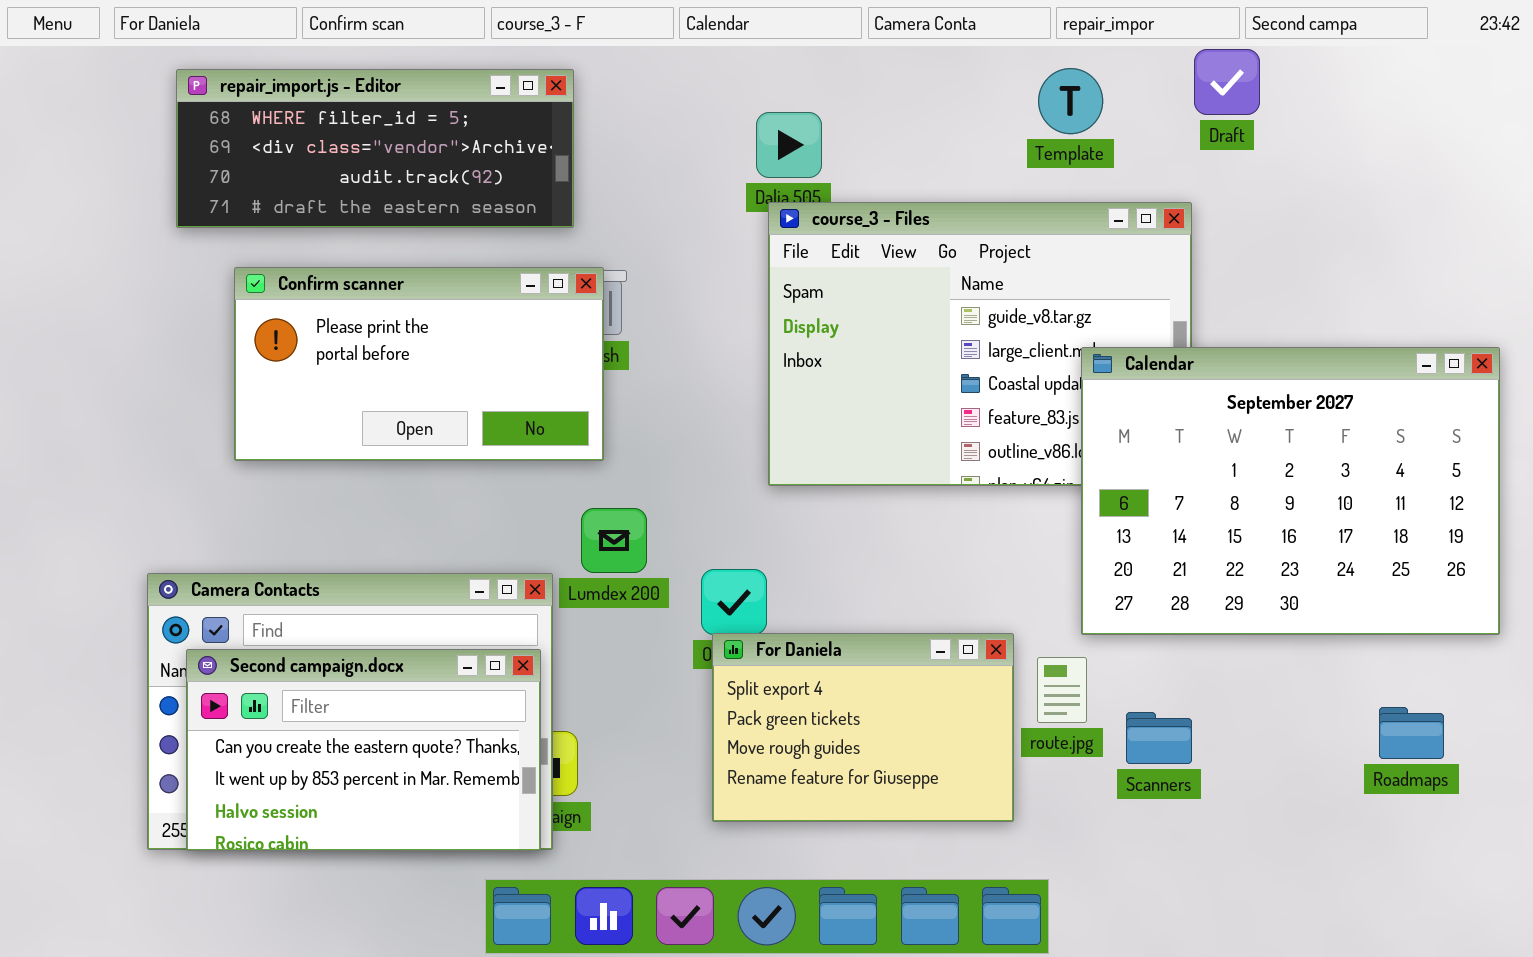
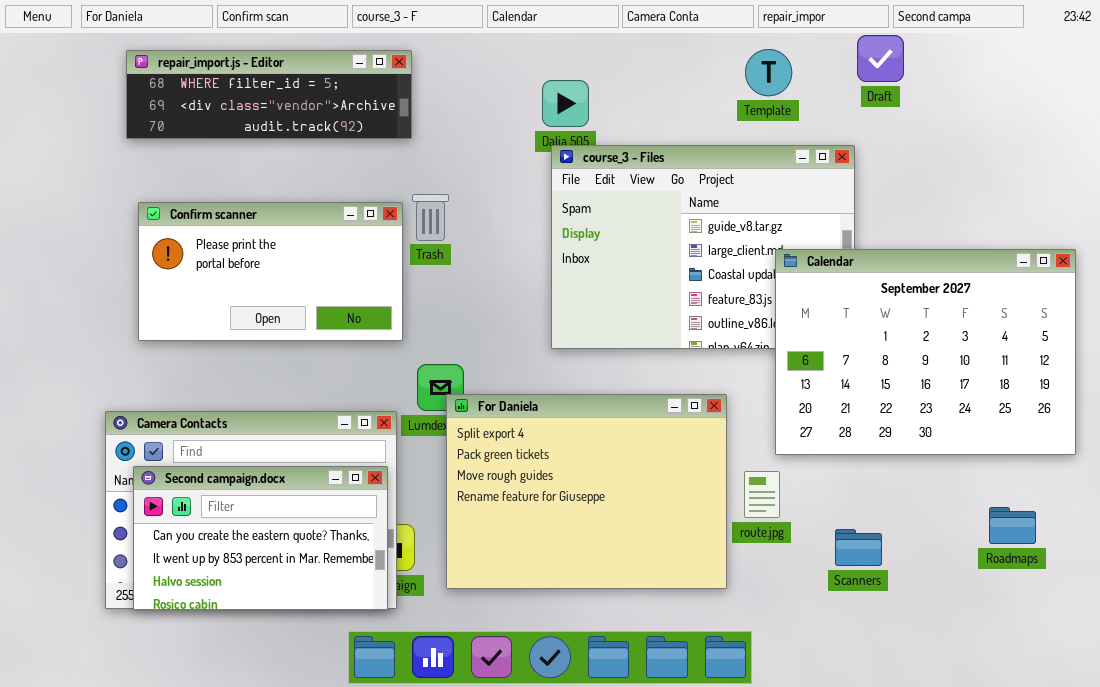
repair_import.js - Editor: [176,69,574,228] -> [126,50,412,139], resized
Confirm scanner: [234,267,604,461] -> [138,202,403,341], moved
For Daniela: [712,633,1014,822] -> [446,394,727,589], resized
Scanners: [1126,712,1192,764] -> [835,529,882,566], moved

